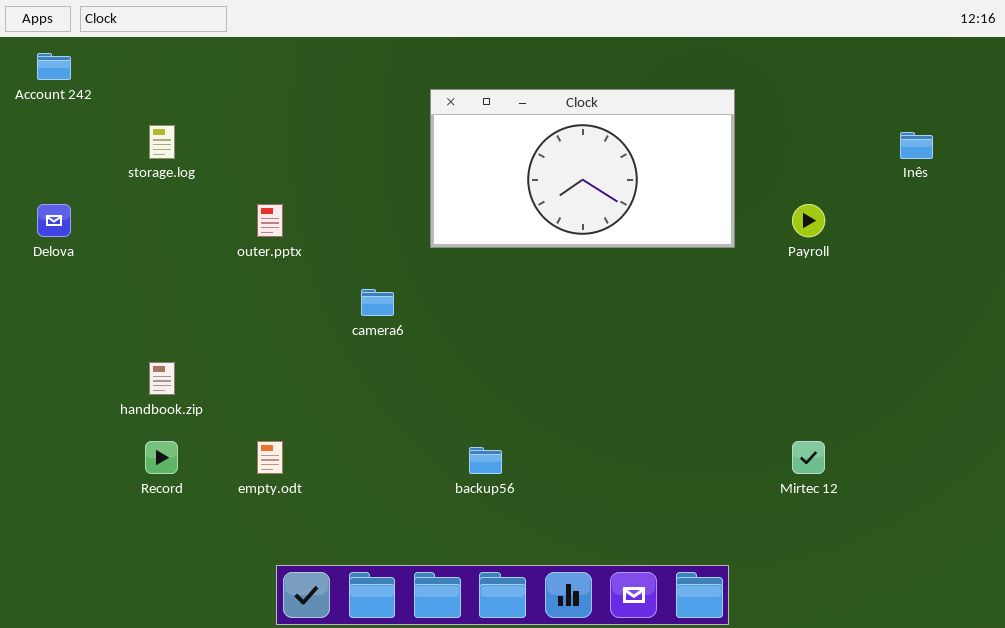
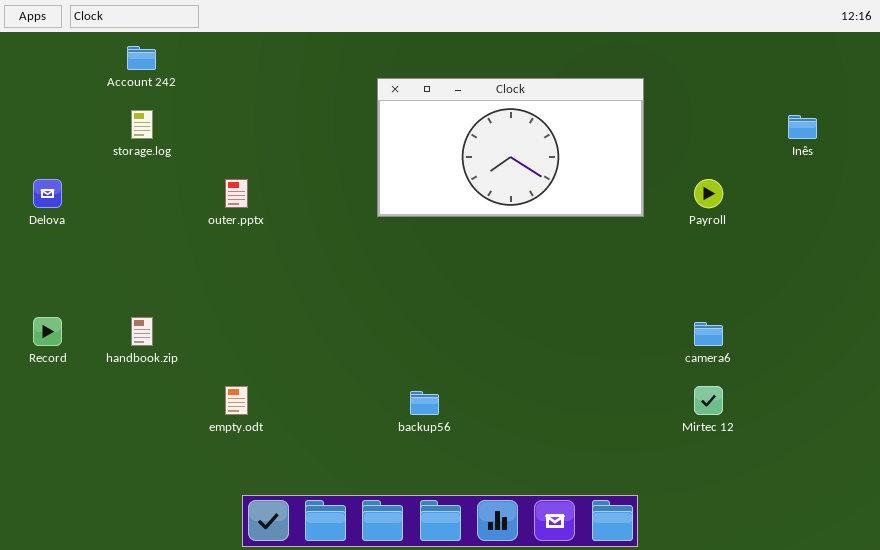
Account 242: [37,53,71,80] -> [127,46,156,70], moved
camera6: [361,289,394,316] -> [694,322,723,346], moved
Record: [145,441,178,474] -> [33,317,62,346], moved

